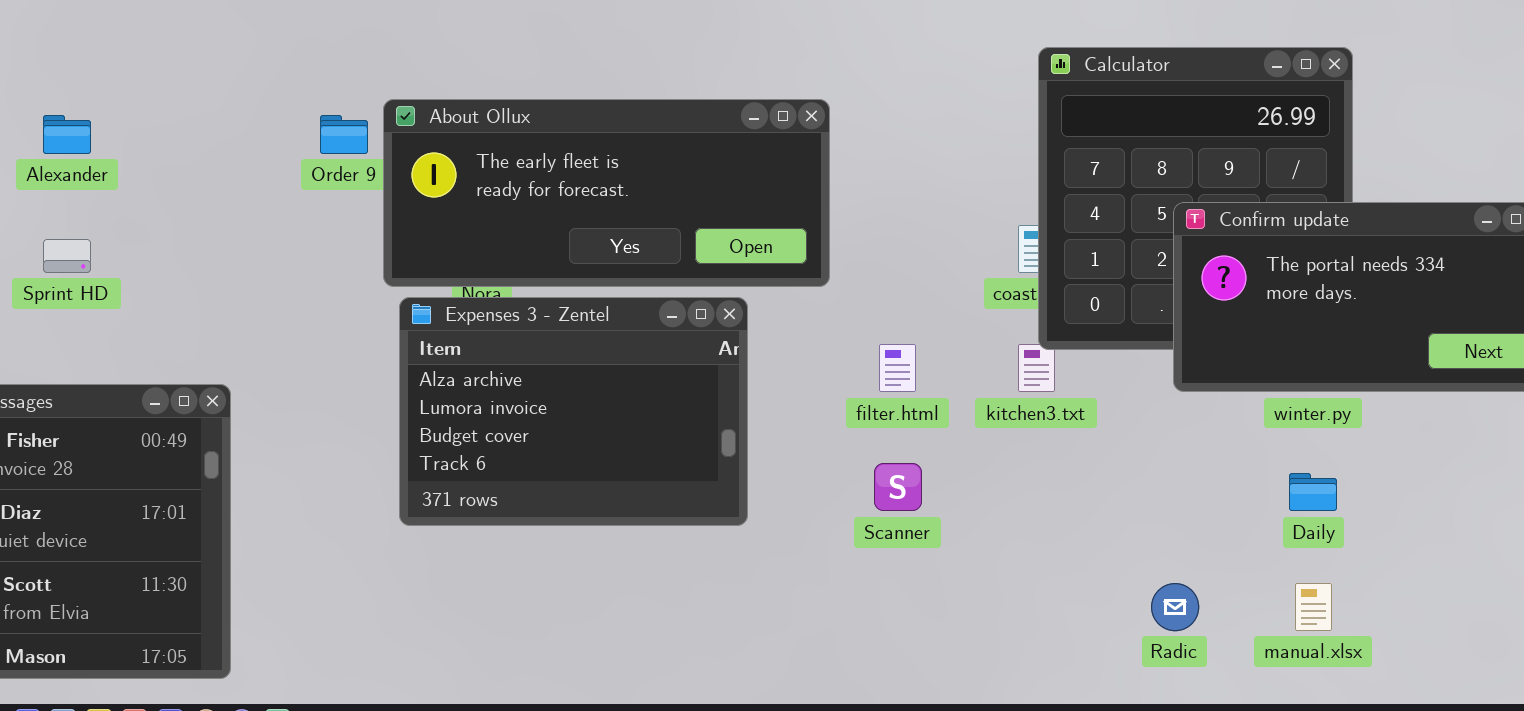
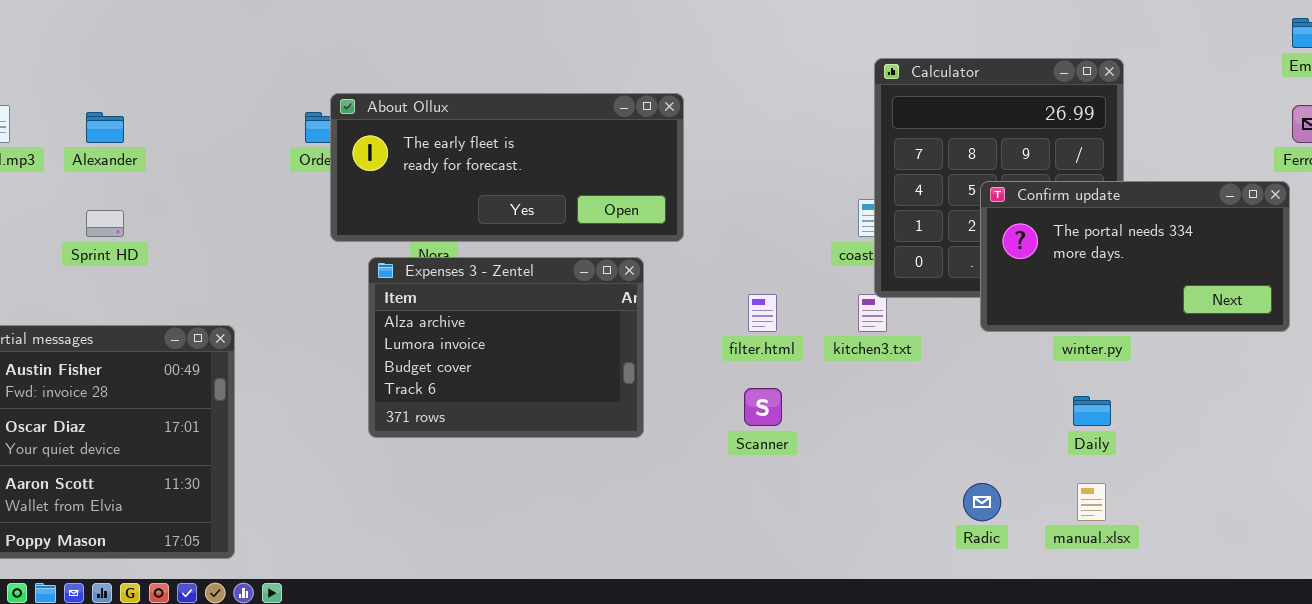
About Ollux: [383,99,830,287] -> [330,93,684,242], moved

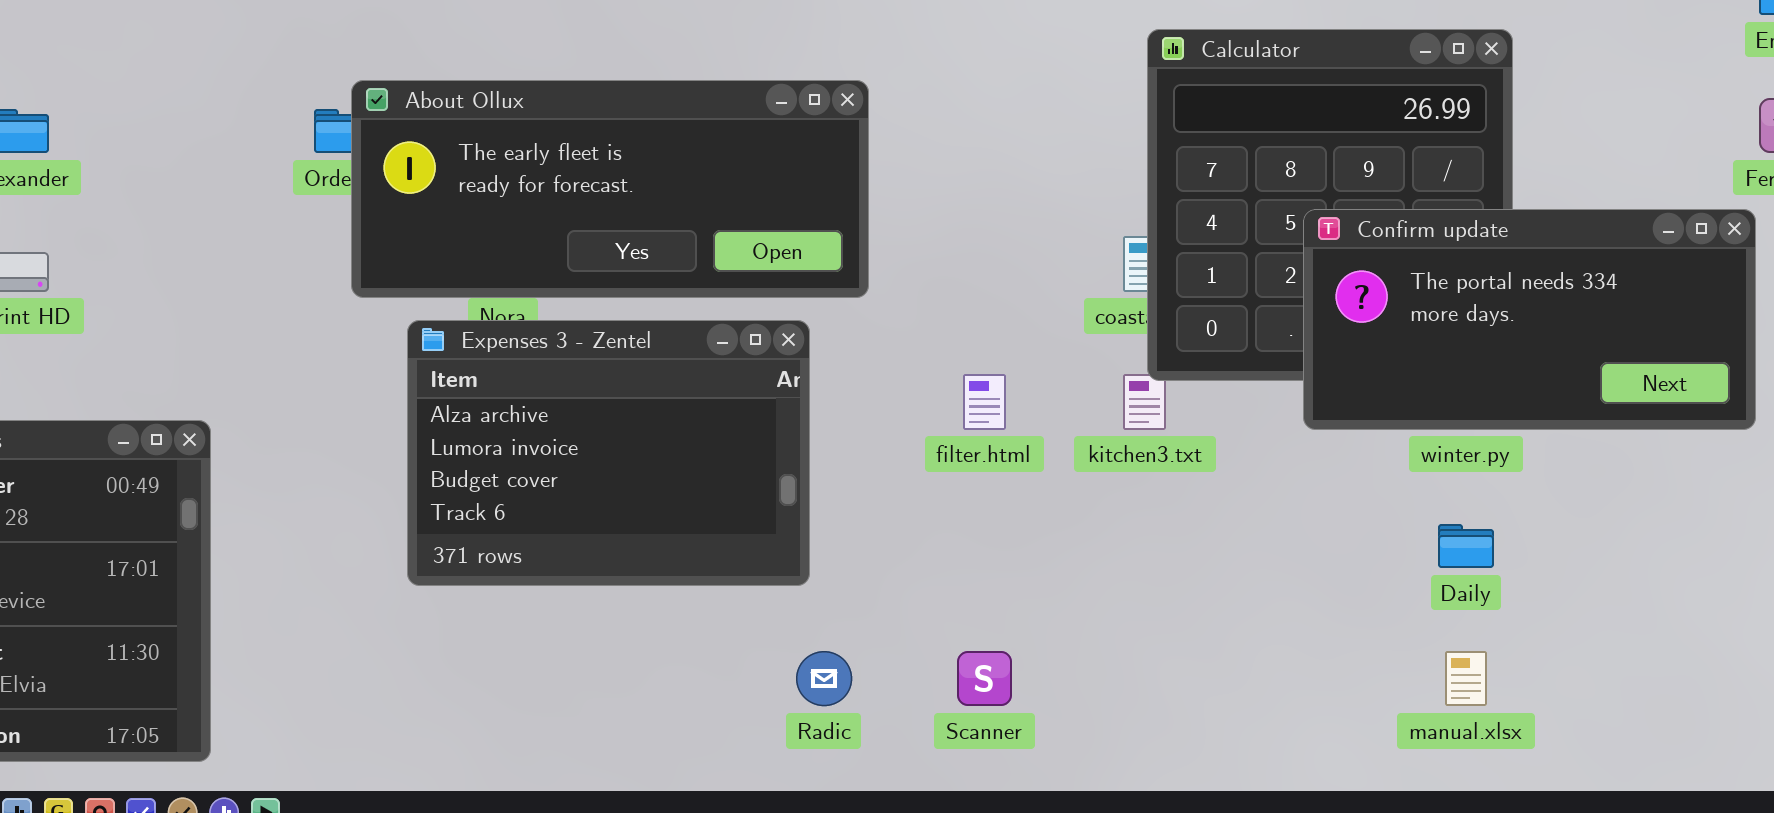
Scanner: [744,388,782,426] -> [957,651,1012,706], moved
Radic: [963,483,1001,521] -> [796,651,852,706], moved

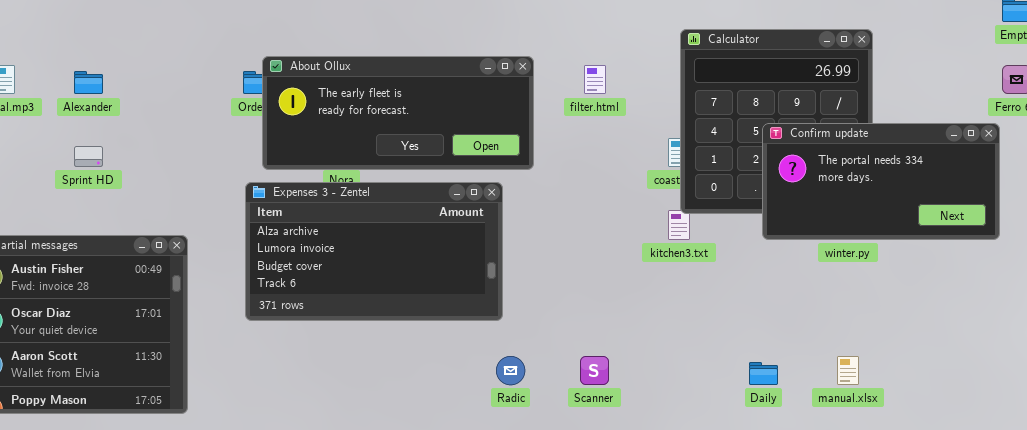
Expenses 3 - Zentel: [407,320,810,586] -> [245,182,503,321], resized
filter.html: [963,374,1006,430] -> [584,65,606,94], moved
Daily: [1438,524,1494,568] -> [749,362,778,385], moved

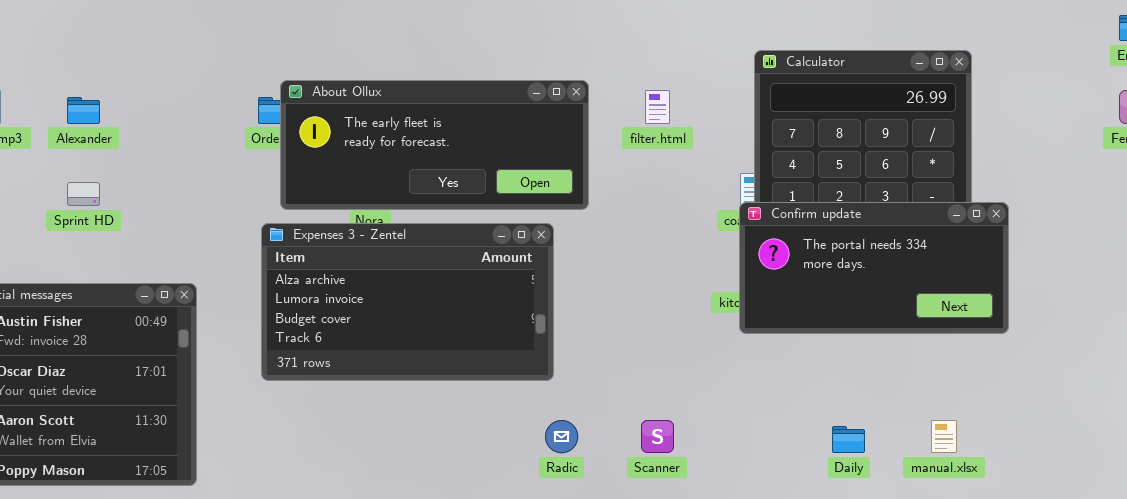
Confirm update: [762,123,1000,240] -> [739,202,1009,334], moved

